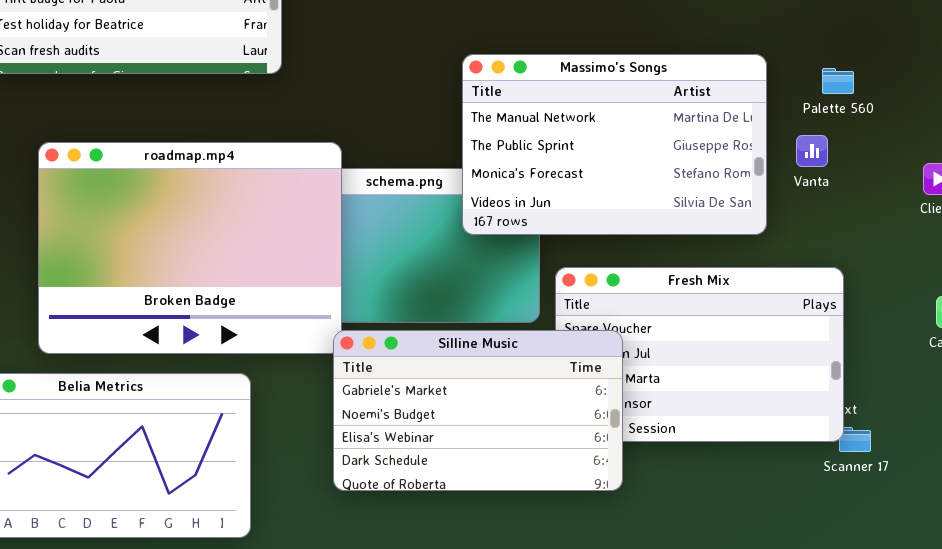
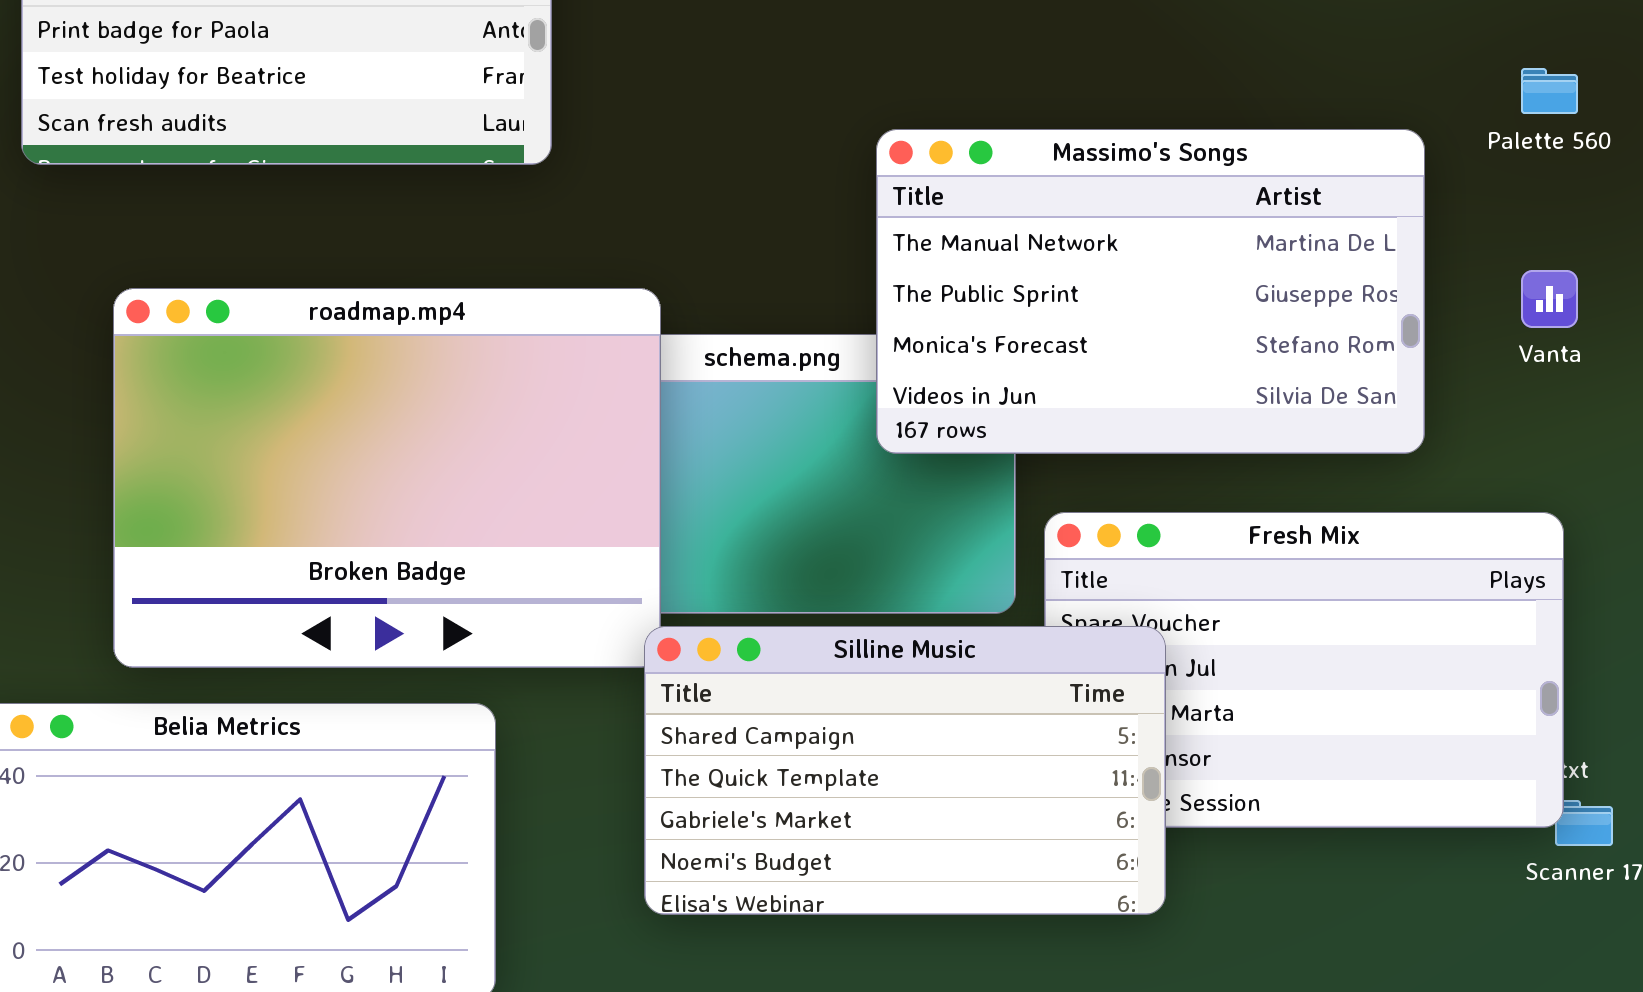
Palette 560: [822,68,854,94] -> [1521,68,1578,114], moved
Vanta: [796,135,828,167] -> [1521,270,1578,328], moved
Silline Music: [333,330,623,491] -> [644,626,1166,915], scrolled up 2 rows

